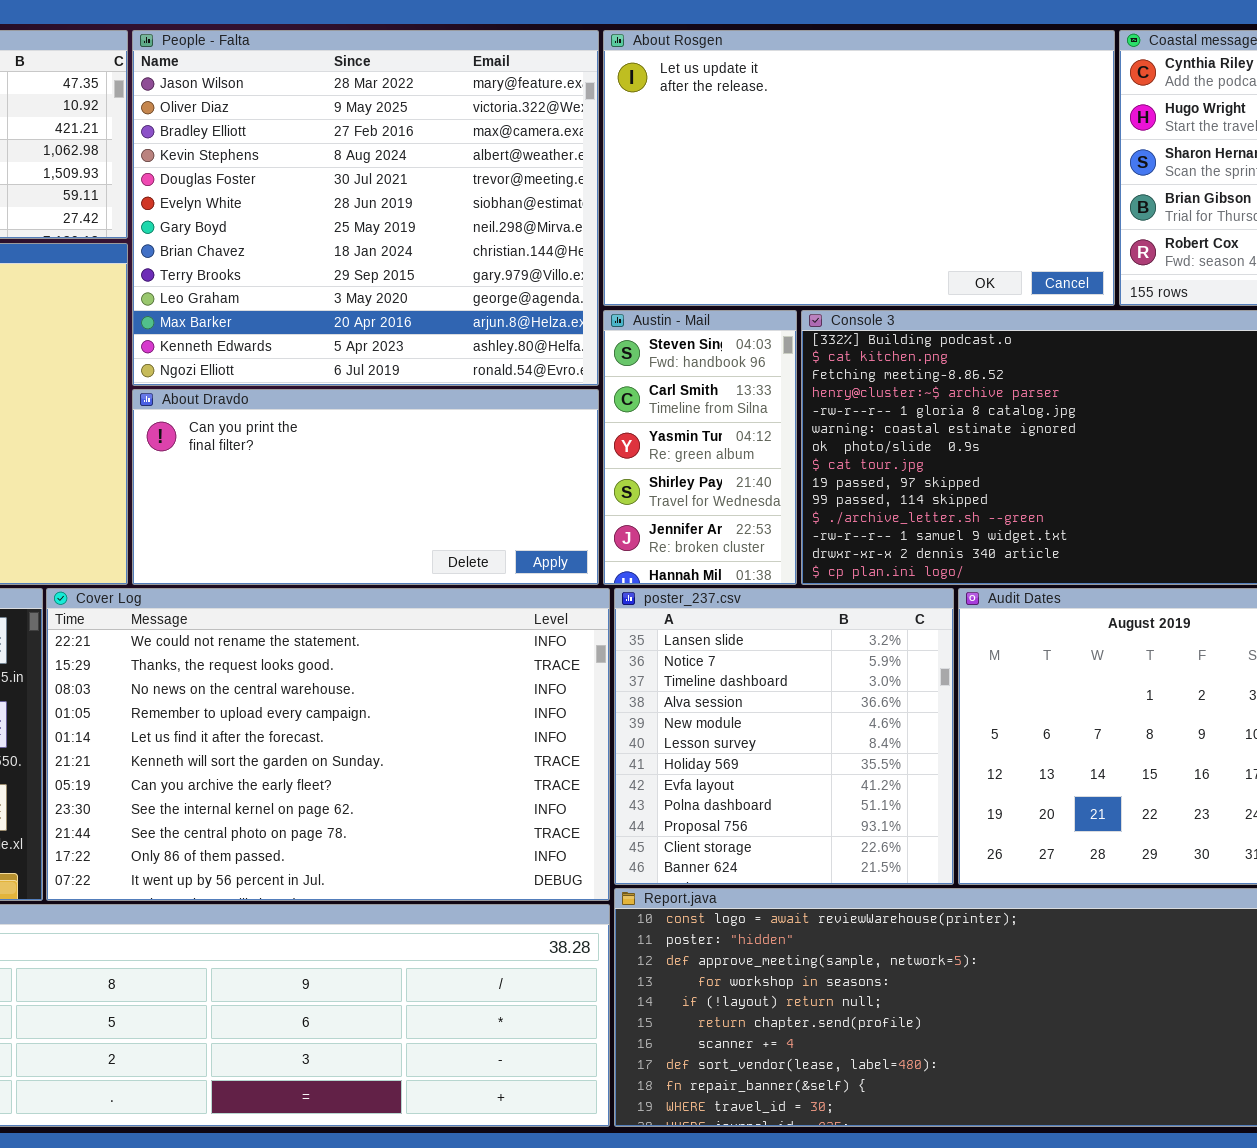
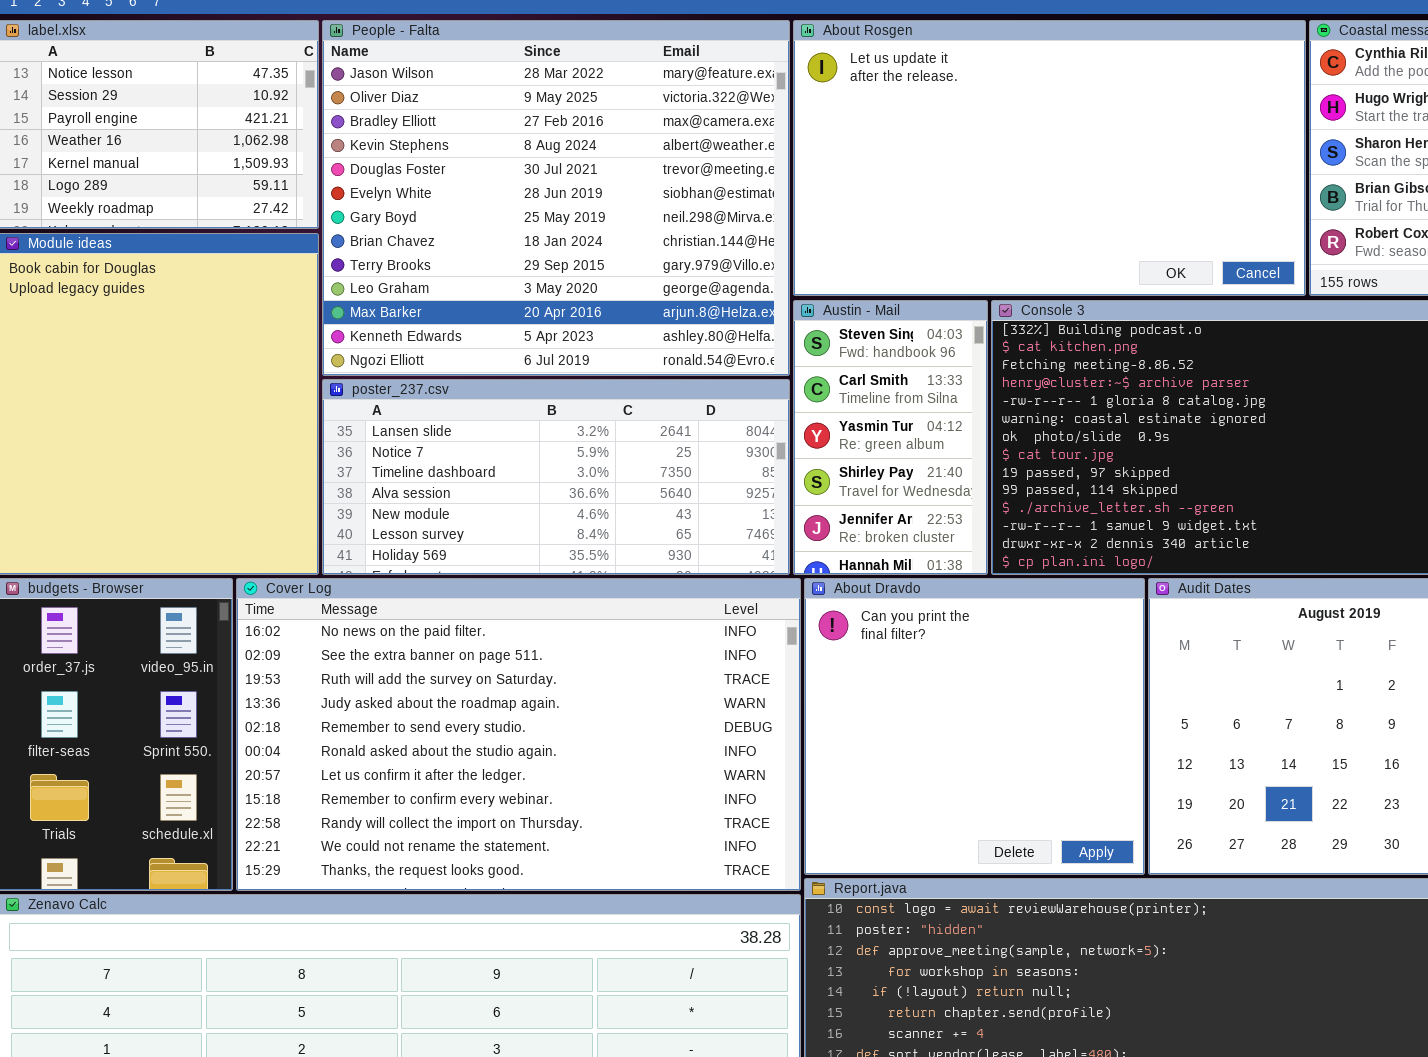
About Dravdo: [132,389,599,585] -> [804,578,1145,875], moved, resized
Cover Log: [46,588,610,901] -> [236,578,801,891], scrolled up 9 rows
poster_237.csv: [614,588,954,885] -> [322,379,790,575], moved, resized

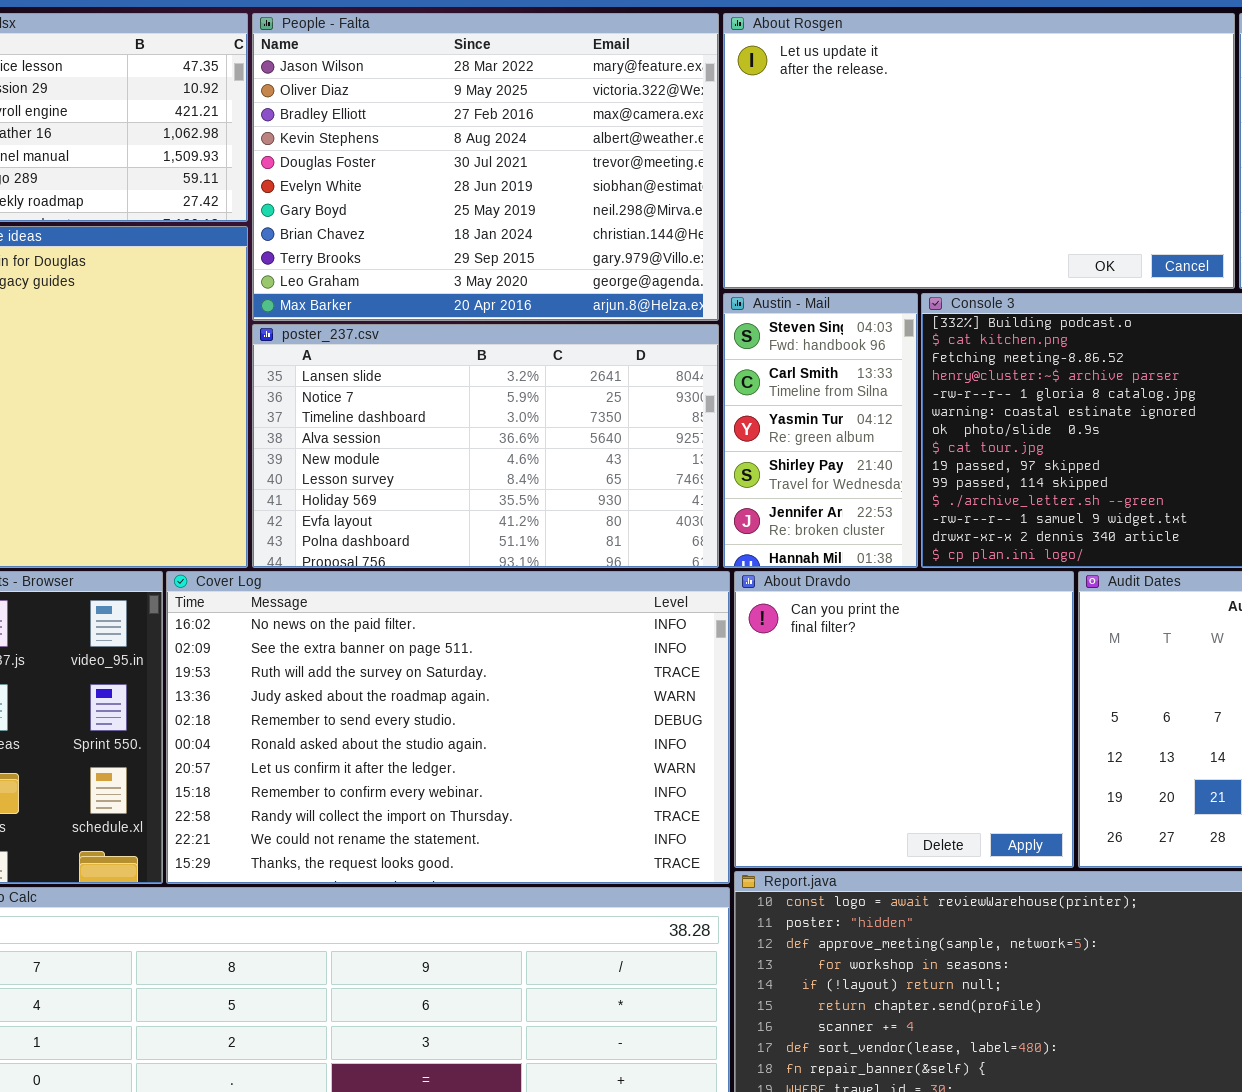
People - Falta: [322,20,790,376] -> [252,13,719,321], resized
poster_237.csv: [322,379,790,575] -> [252,324,719,568], resized

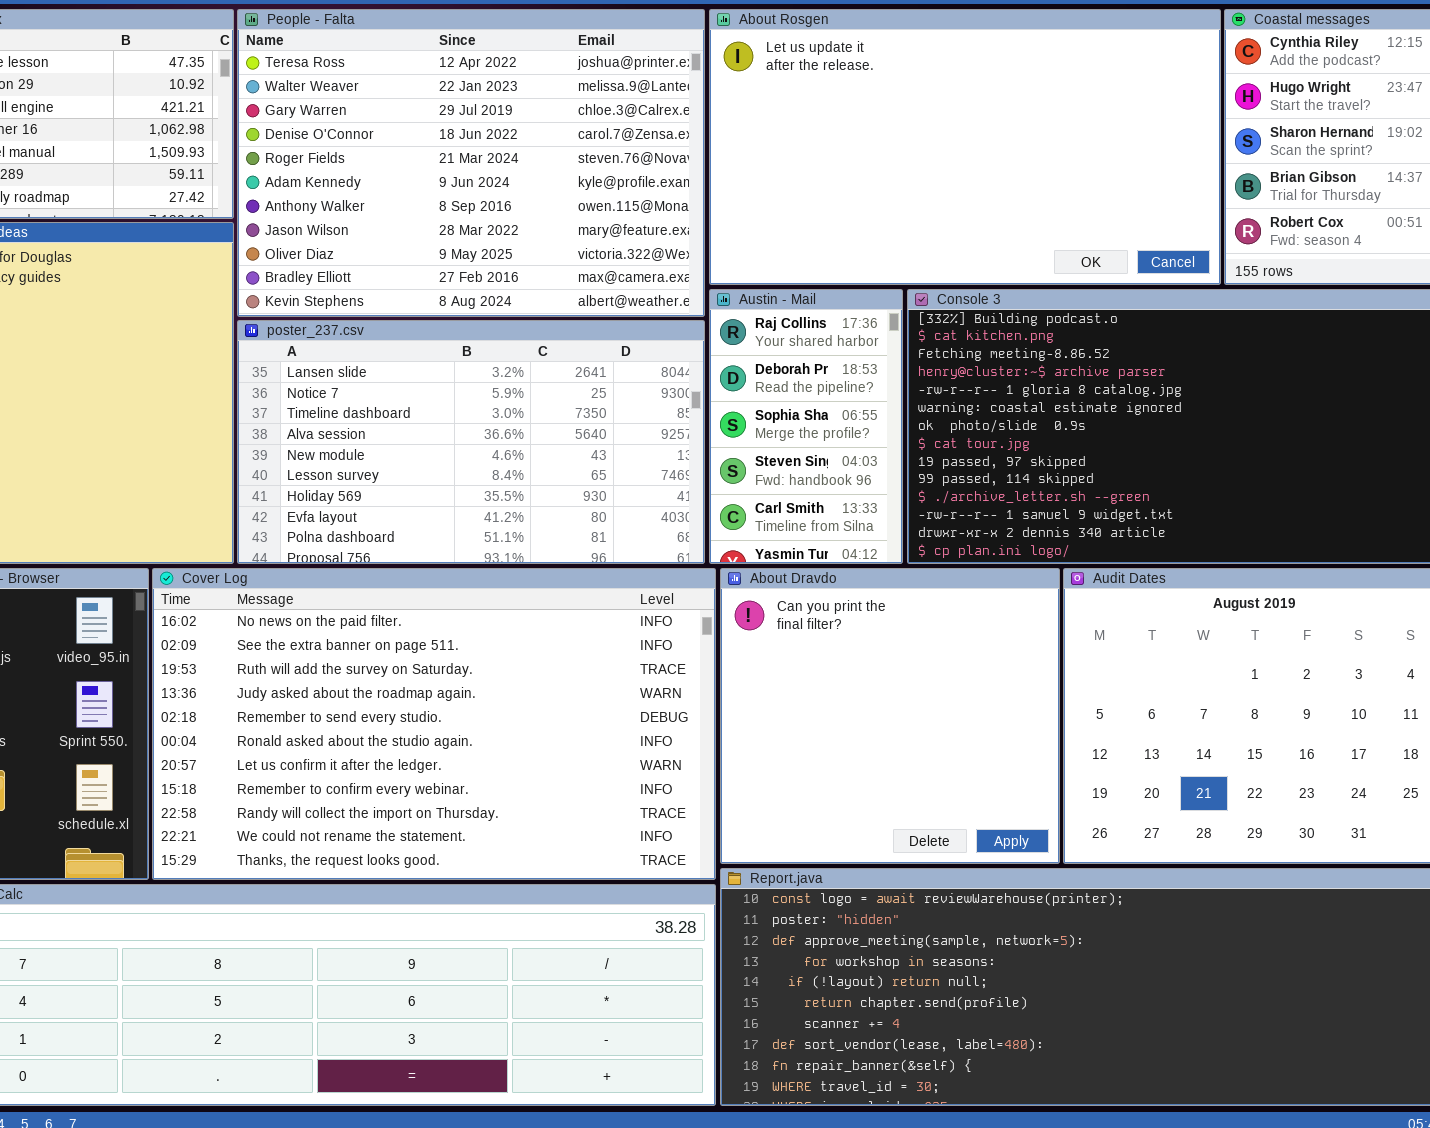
People - Falta: [252,13,719,321] -> [237,9,705,317], scrolled up 7 rows
Austin - Mail: [723,293,918,568] -> [709,289,903,564], scrolled up 3 rows

